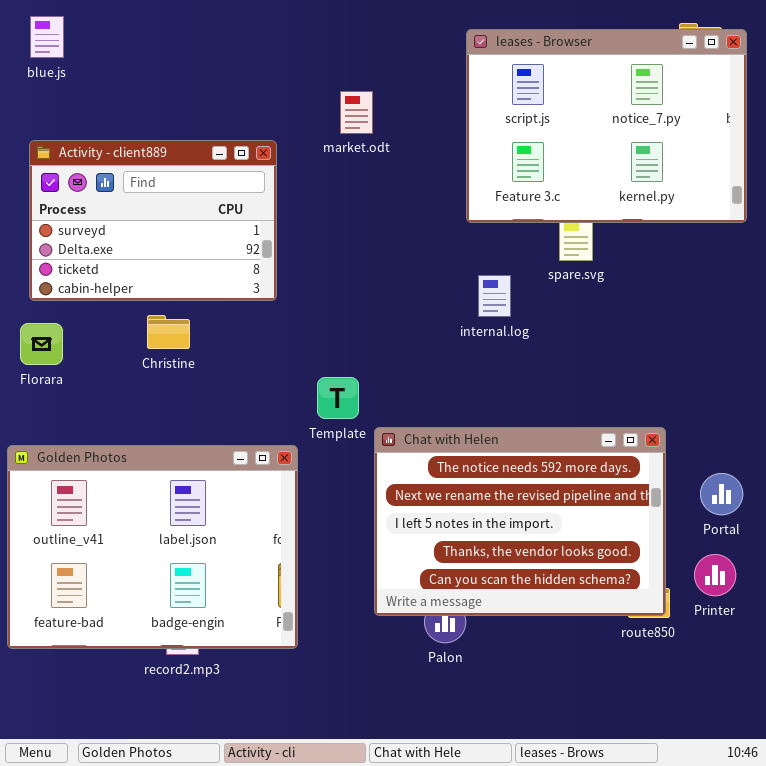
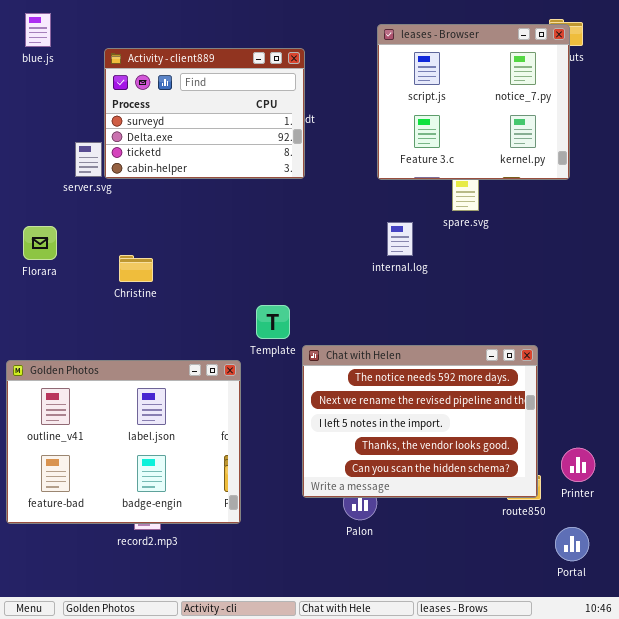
leases - Browser: [466,29,747,223] -> [377,24,570,180], resized
Activity - client889: [29,140,277,301] -> [104,48,305,179], moved
Florara: [20,323,63,365] -> [23,226,57,260], moved
Portal: [700,473,743,515] -> [555,527,589,561], moved

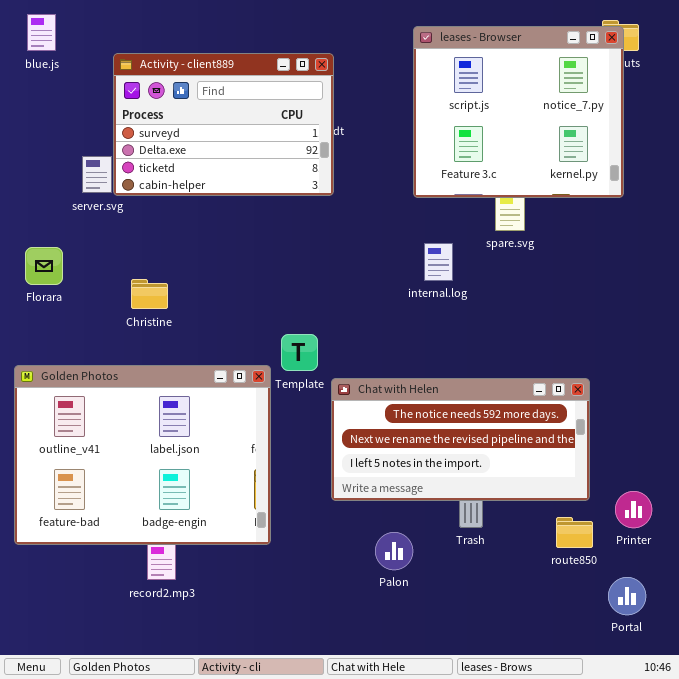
Chat with Helen: [302,345,538,498] -> [331,378,590,501], resized
Golden Photos: [6,360,241,524] -> [14,365,271,545], moved

